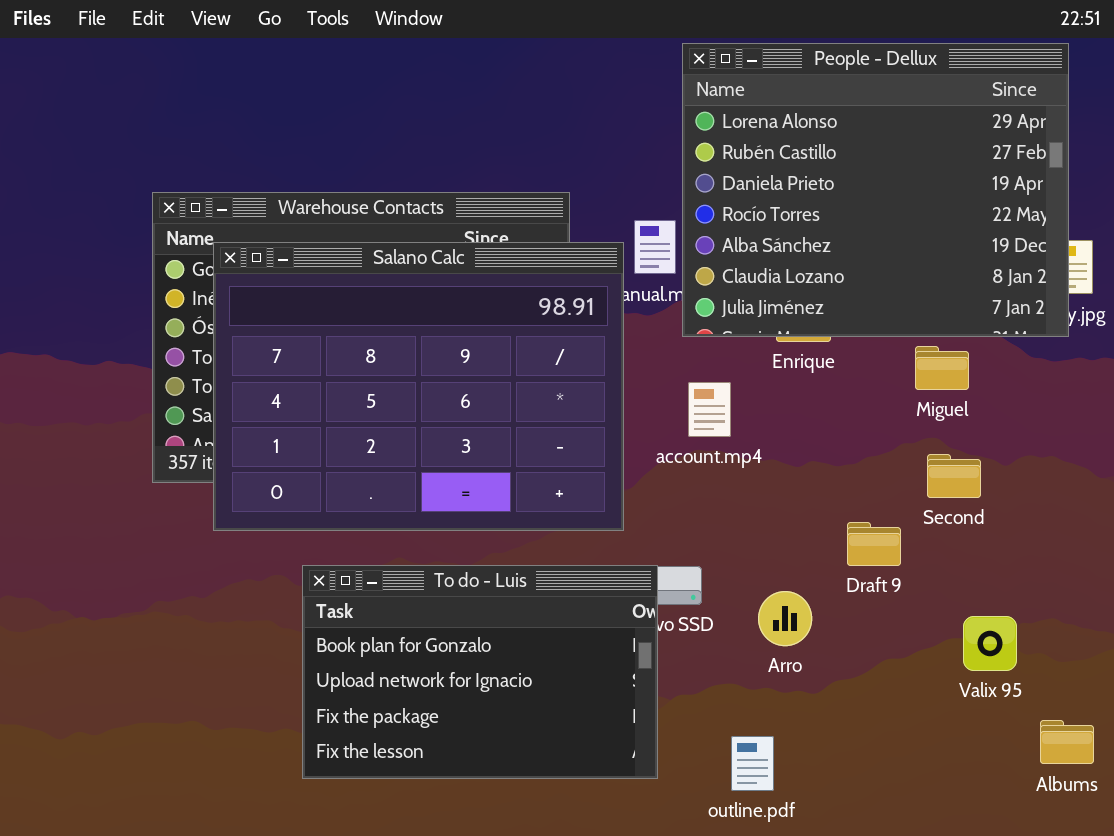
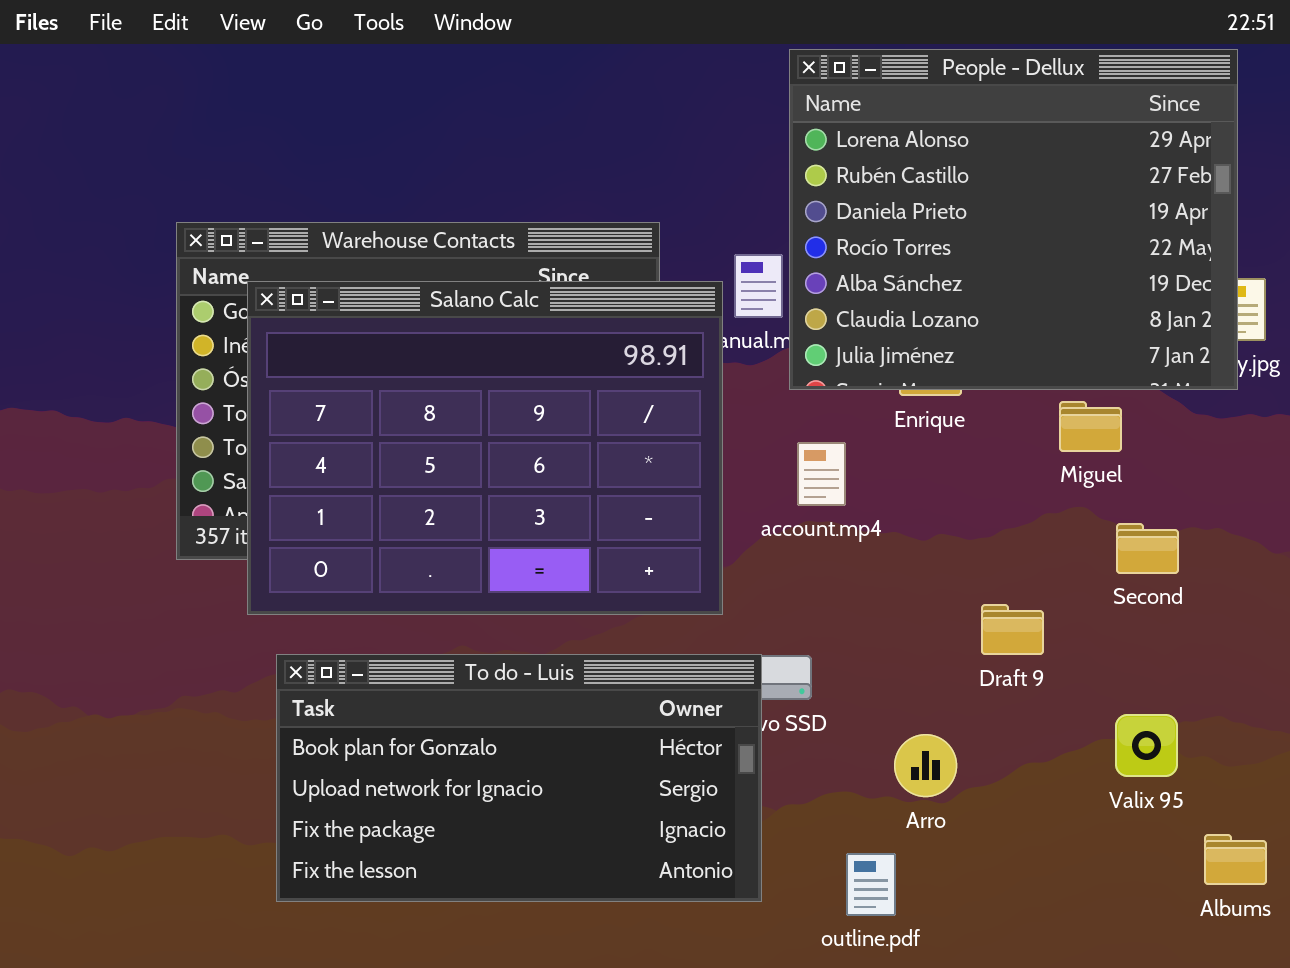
Second: [927,454,981,498] -> [1116,523,1179,574], moved
To do - Luis: [302,565,658,779] -> [276,654,762,902], resized
Arro: [758,591,812,646] -> [894,734,957,797], moved

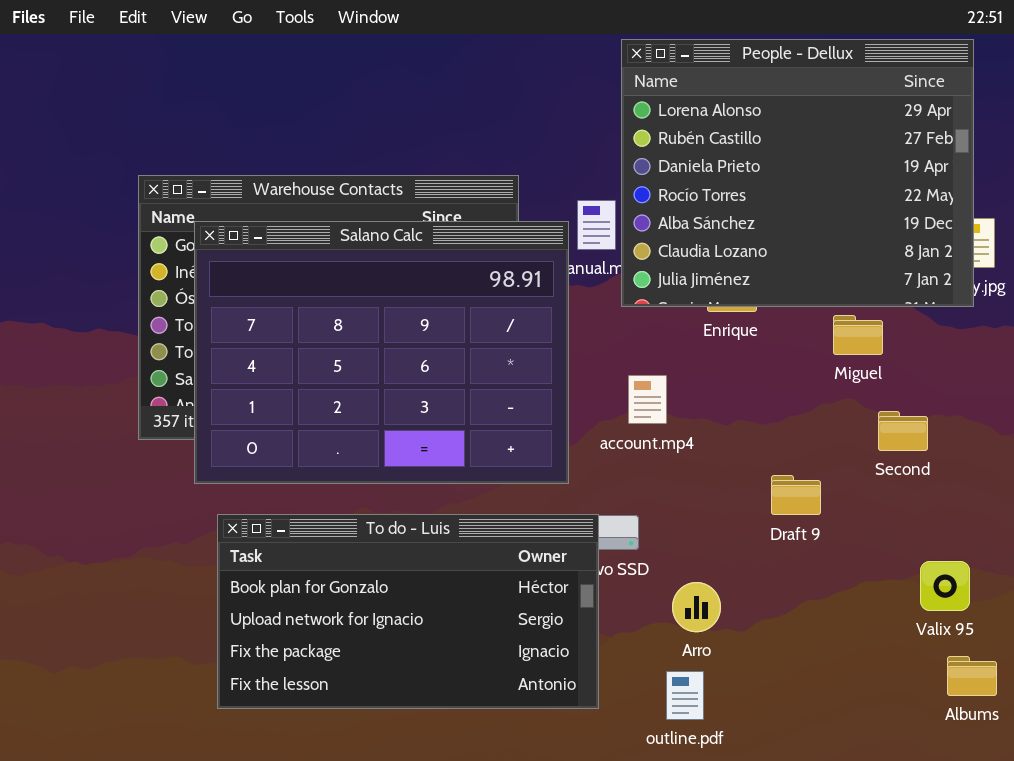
account.mp4: [797,442,846,506] -> [628,375,667,424], moved
Valix 95: [1115,714,1178,777] -> [920,561,970,611], moved
Arro: [894,734,957,797] -> [672,582,721,632], moved

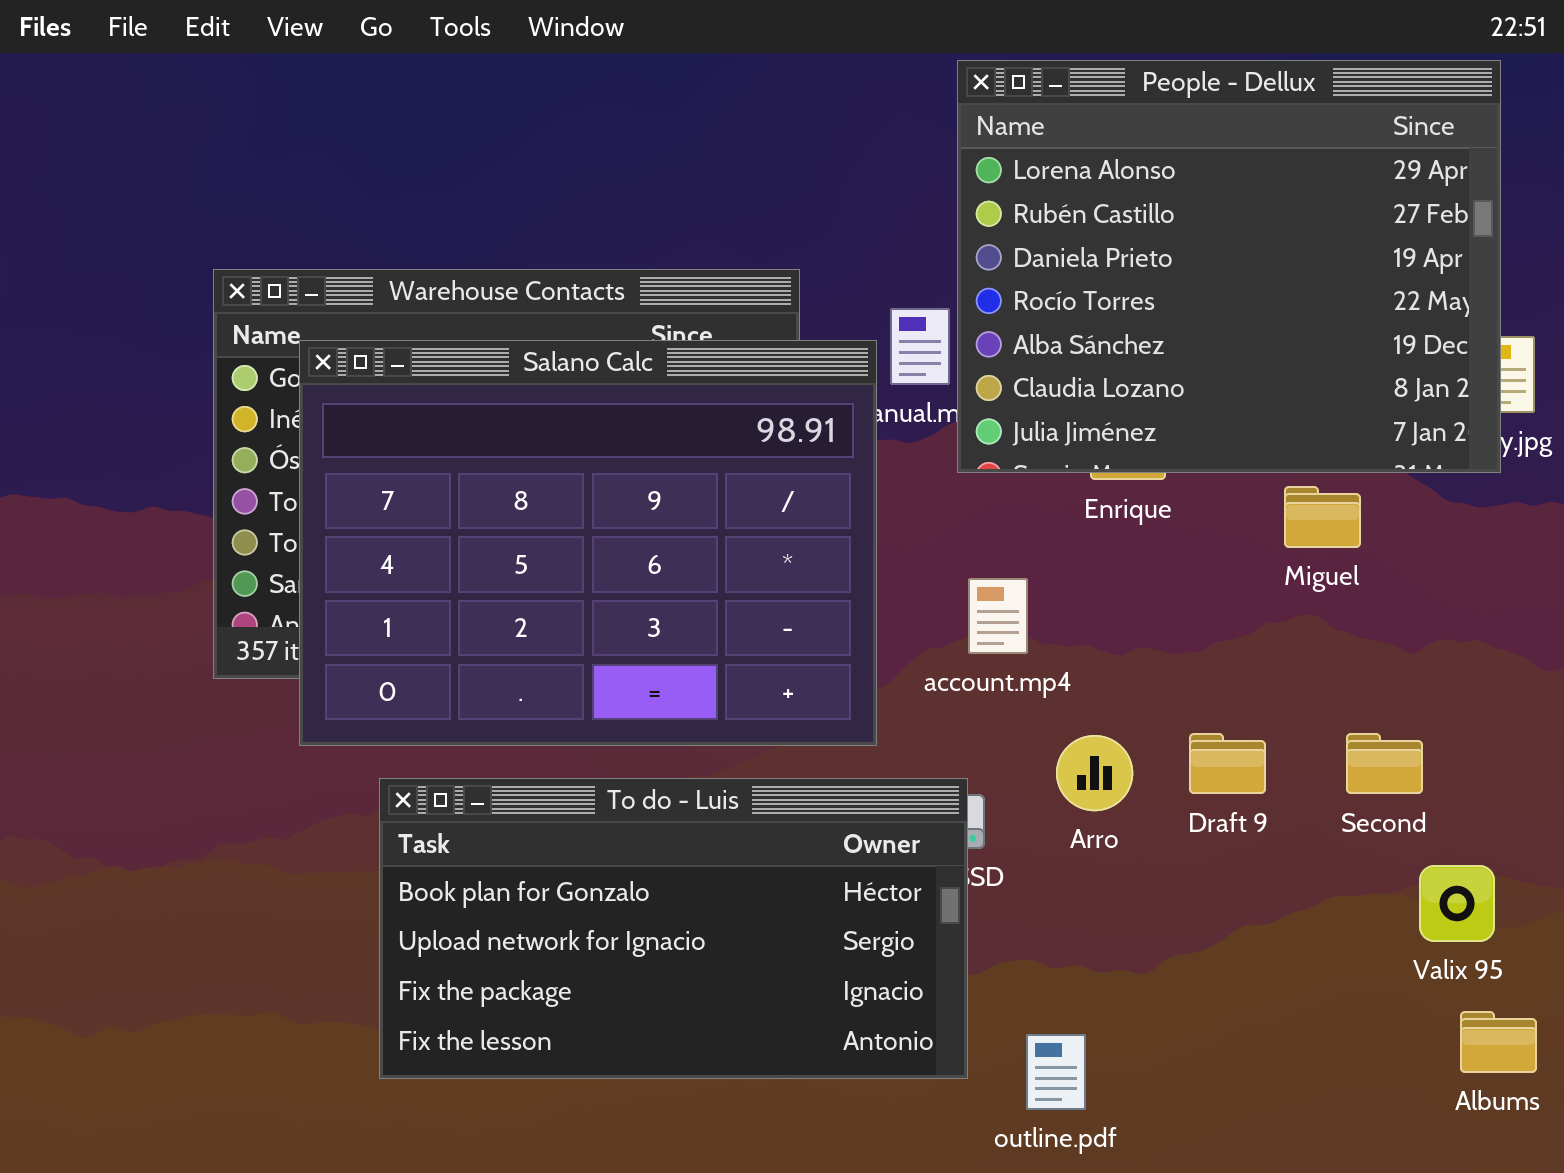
Second: [878,411,928,451] -> [1346,733,1423,794], moved
To do - Luis: [217,514,599,709] -> [379,778,968,1079], moved
Arro: [672,582,721,632] -> [1056,735,1133,811], moved

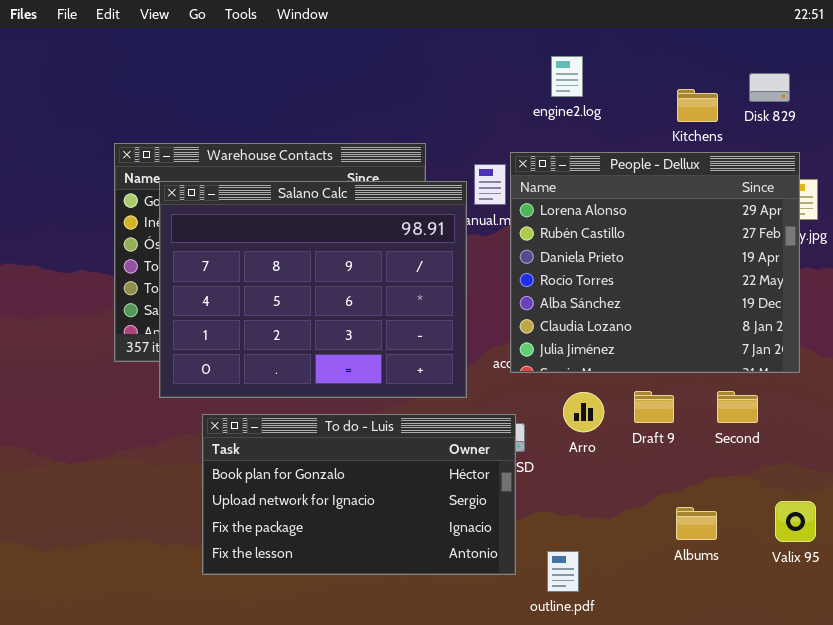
People - Dellux: [957,60,1501,473] -> [510,152,800,373], moved
Valix 95: [1419,865,1495,942] -> [775,501,816,542], moved
Albums: [1460,1011,1537,1073] -> [676,507,717,540], moved

